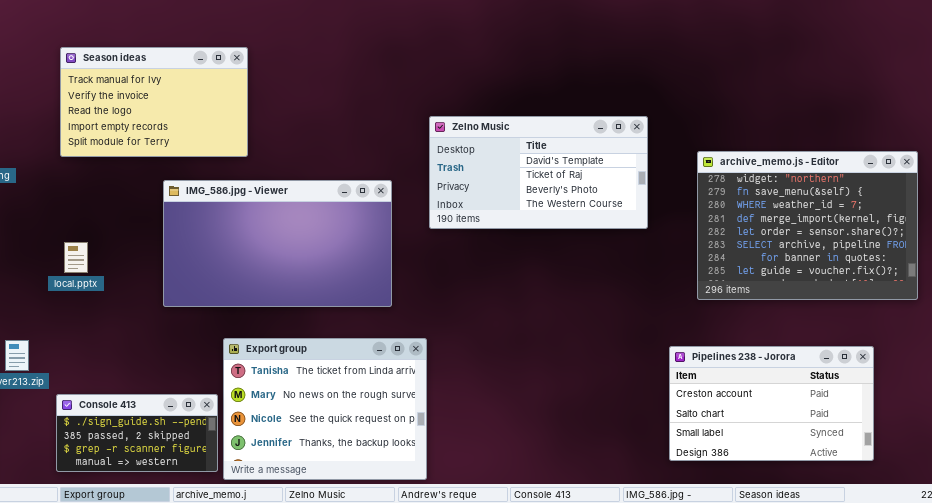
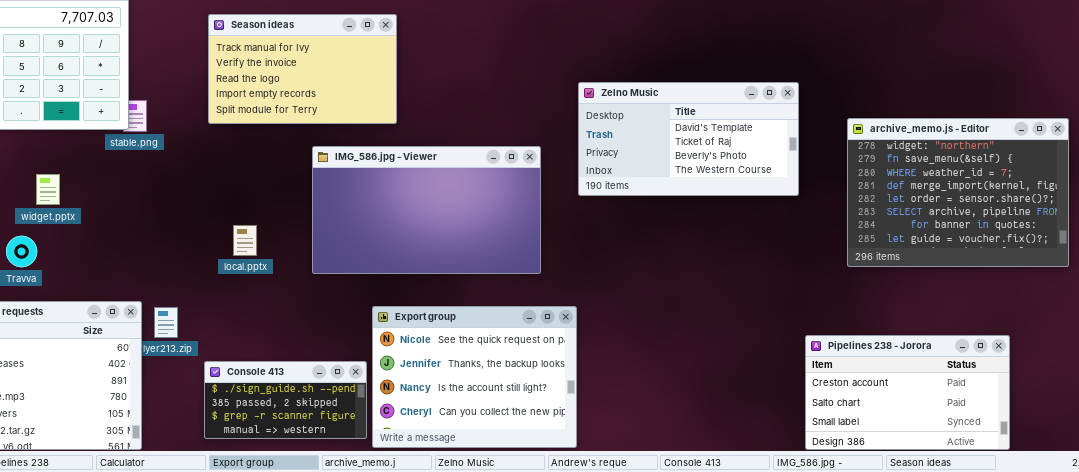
local.pptx: [64,242,88,273] -> [233,225,257,256], moved
Export group: [223,338,427,480] -> [372,306,577,448], scrolled down 2 rows
Pipelines 238 - Jorora: [669,346,874,461] -> [805,335,1010,450], moved

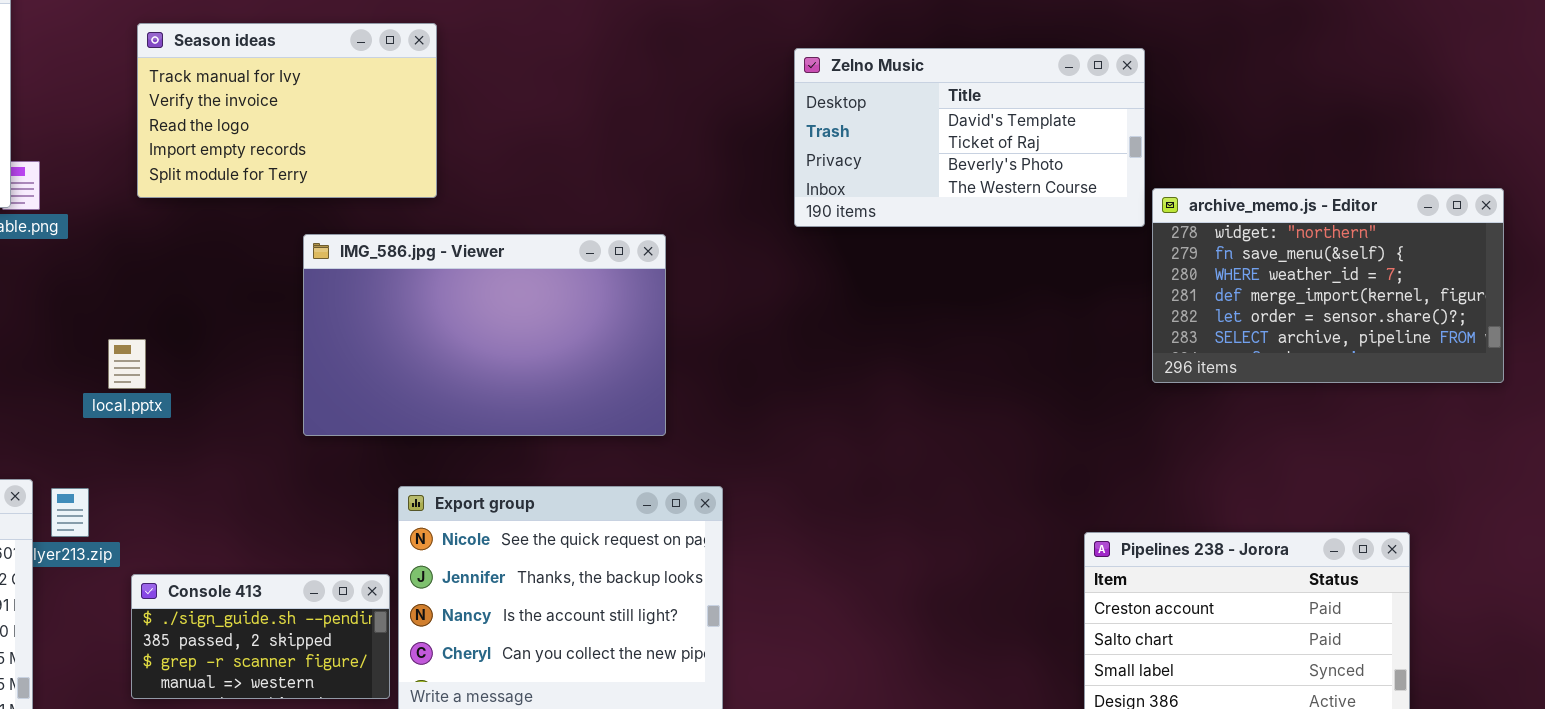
Zelno Music: [578,82,799,196] -> [794,48,1145,227], moved
archive_memo.js - Editor: [847,118,1069,267] -> [1152,188,1504,383], resized
local.pptx: [233,225,257,256] -> [108,339,146,389], moved

